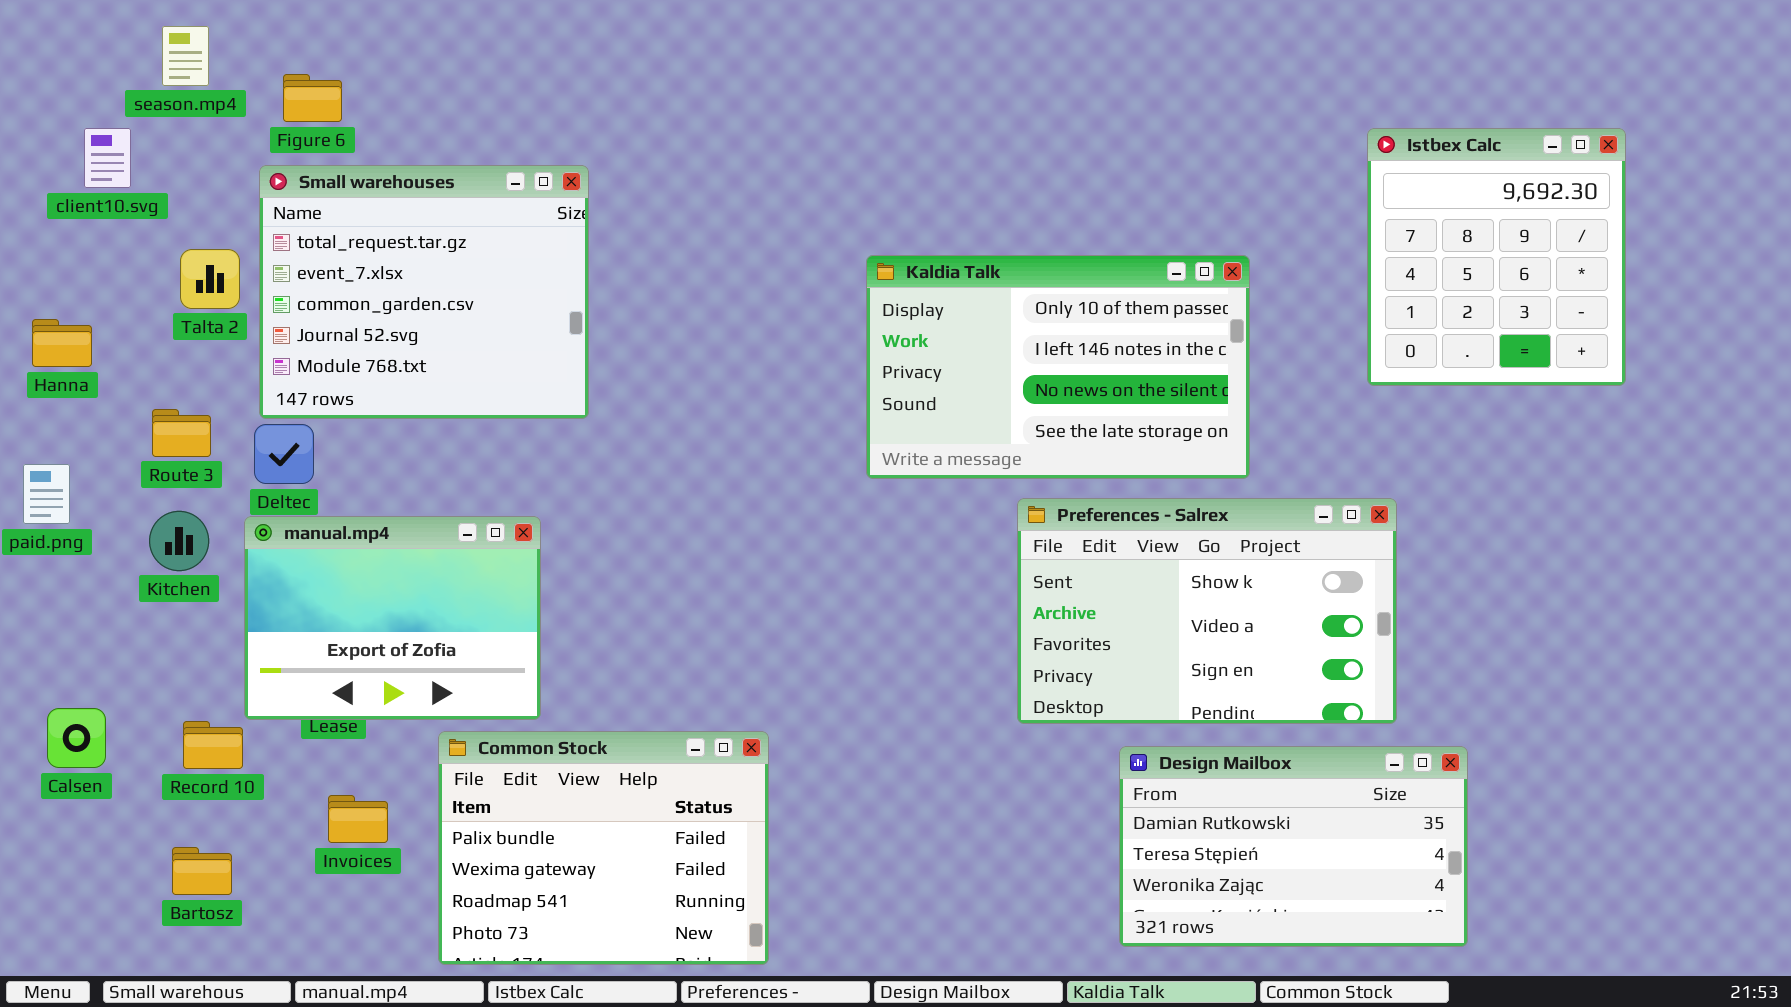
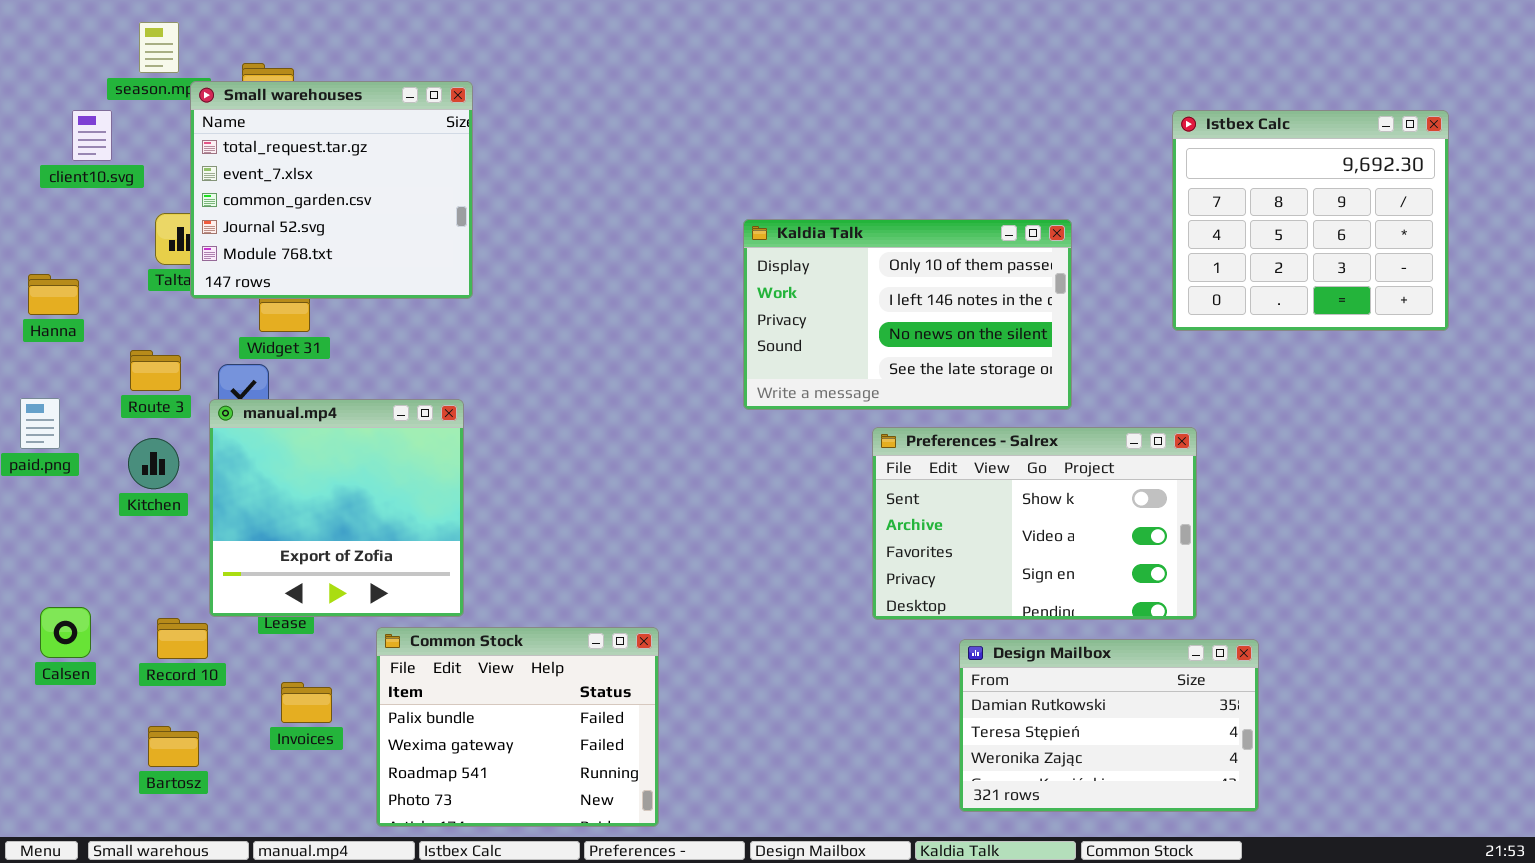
Istbex Calc: [1367,128,1626,386] -> [1172,110,1449,331], resized
Small warehouses: [259,165,589,419] -> [190,81,473,299], moved
manual.mp4: [244,516,541,720] -> [209,399,464,617], resized

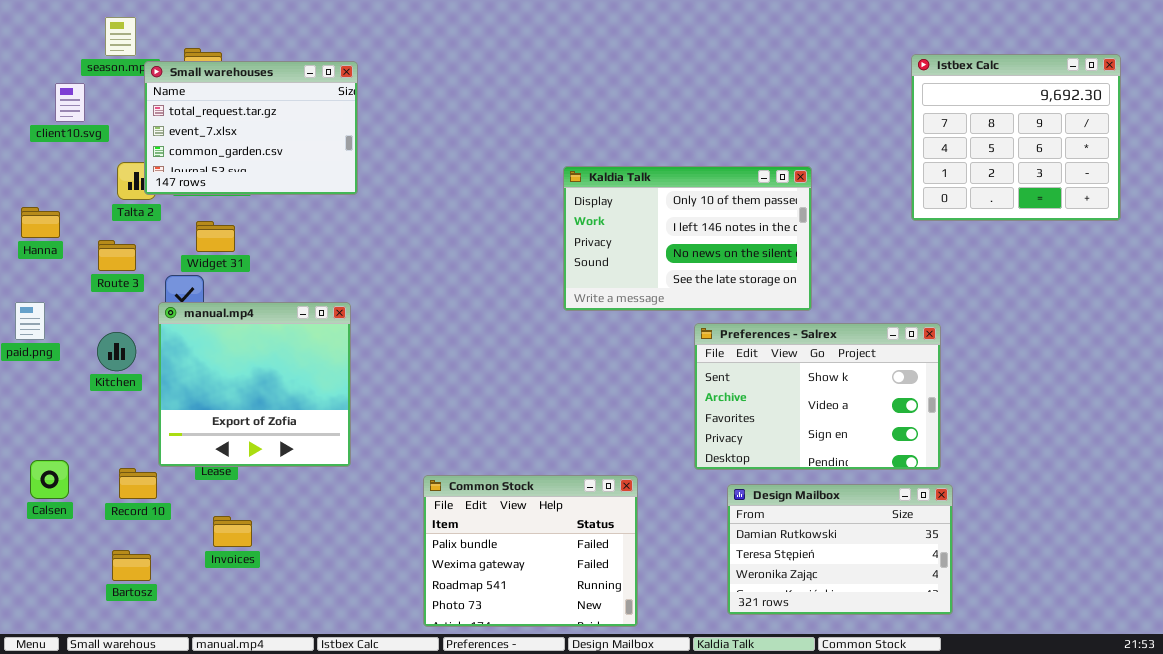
Small warehouses: [190,81,473,299] -> [144,61,358,195], resized
Istbex Calc: [1172,110,1449,331] -> [911,54,1121,221], moved
Route 3: [130,350,181,391] -> [98,240,136,271], moved
Preferences - Salrex: [872,427,1197,620] -> [694,323,941,470], moved
Common Stock: [376,627,659,827] -> [423,475,638,627], moved

